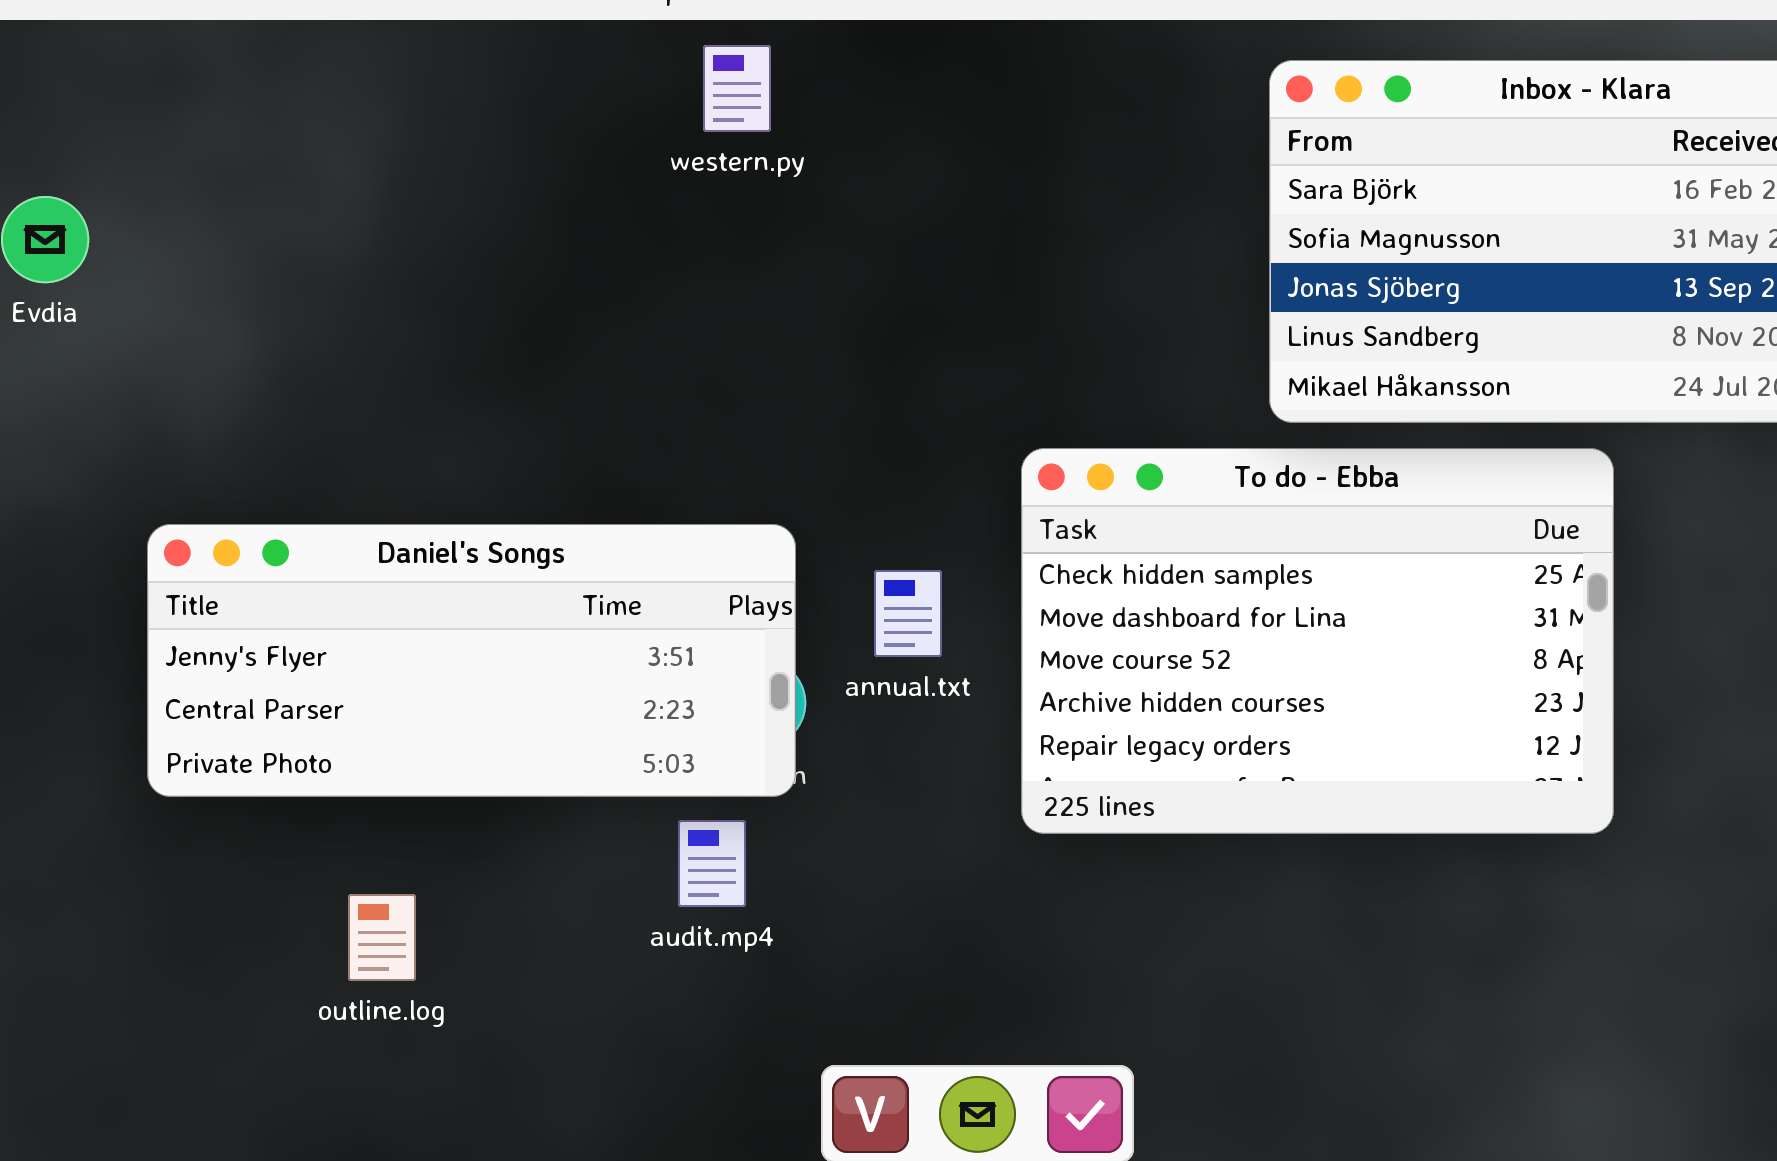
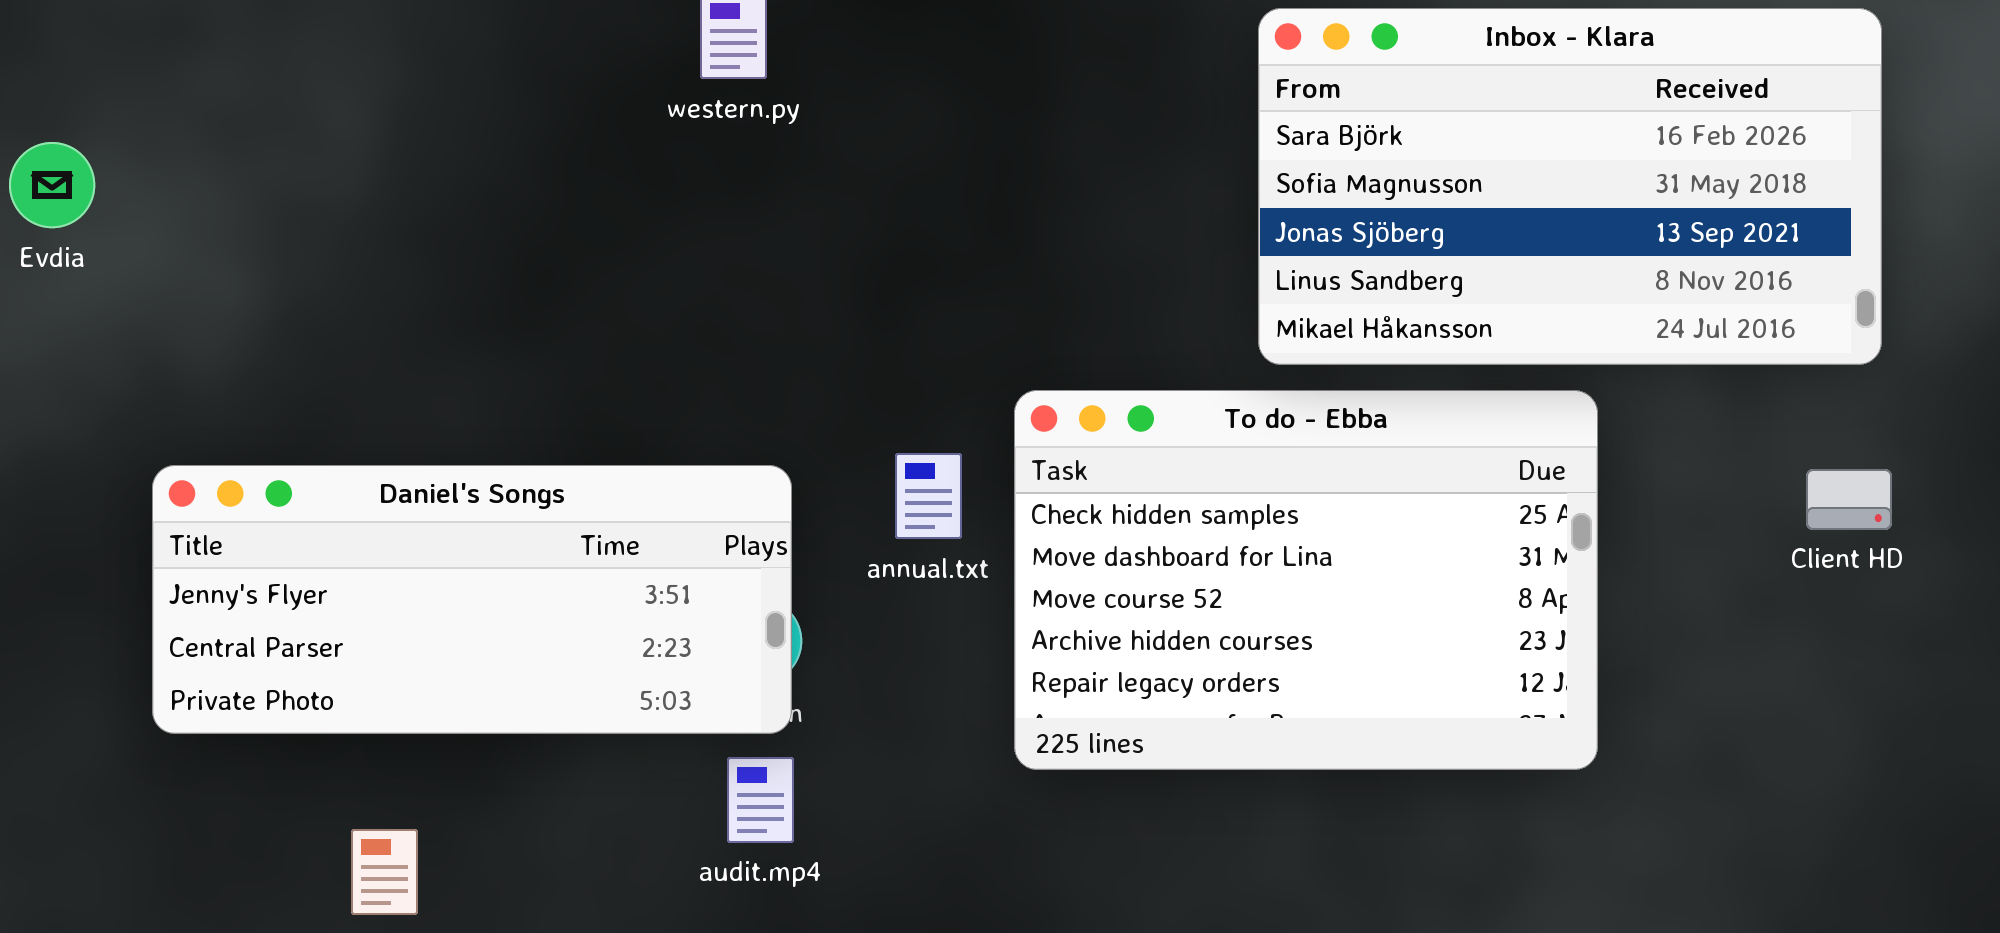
annual.txt: [874,570,942,657] -> [895,453,962,539], moved
audit.mp4: [678,820,746,907] -> [727,757,794,843], moved

